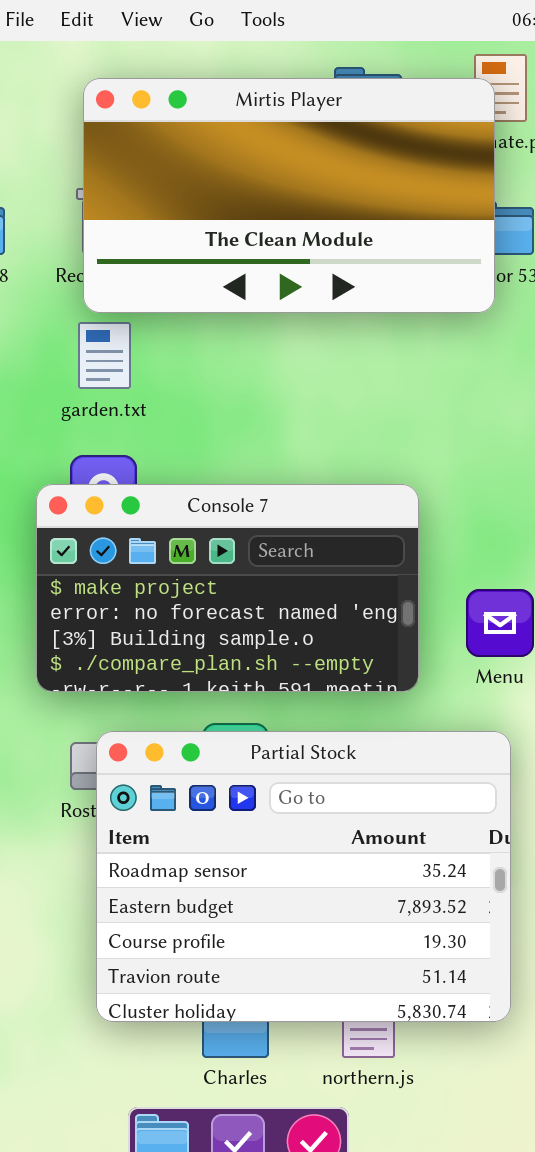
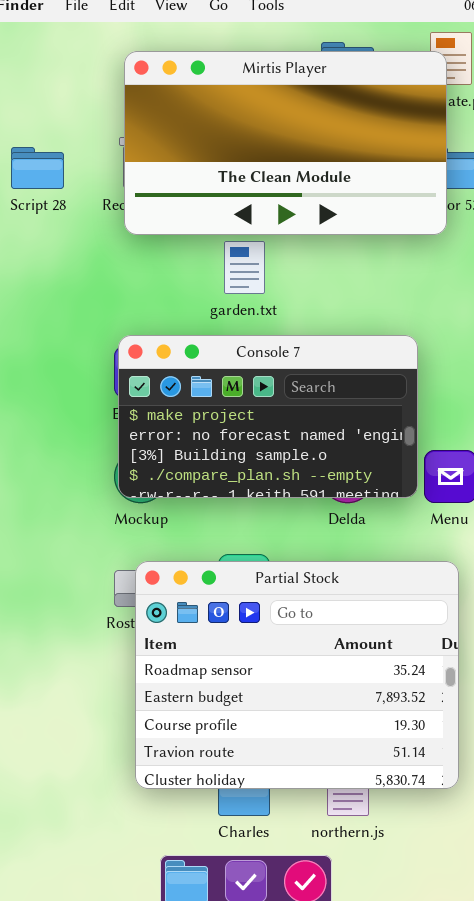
garden.txt: [78,322,131,389] -> [224,241,265,294], moved
Console 7: [36,484,419,692] -> [118,335,418,498], moved

